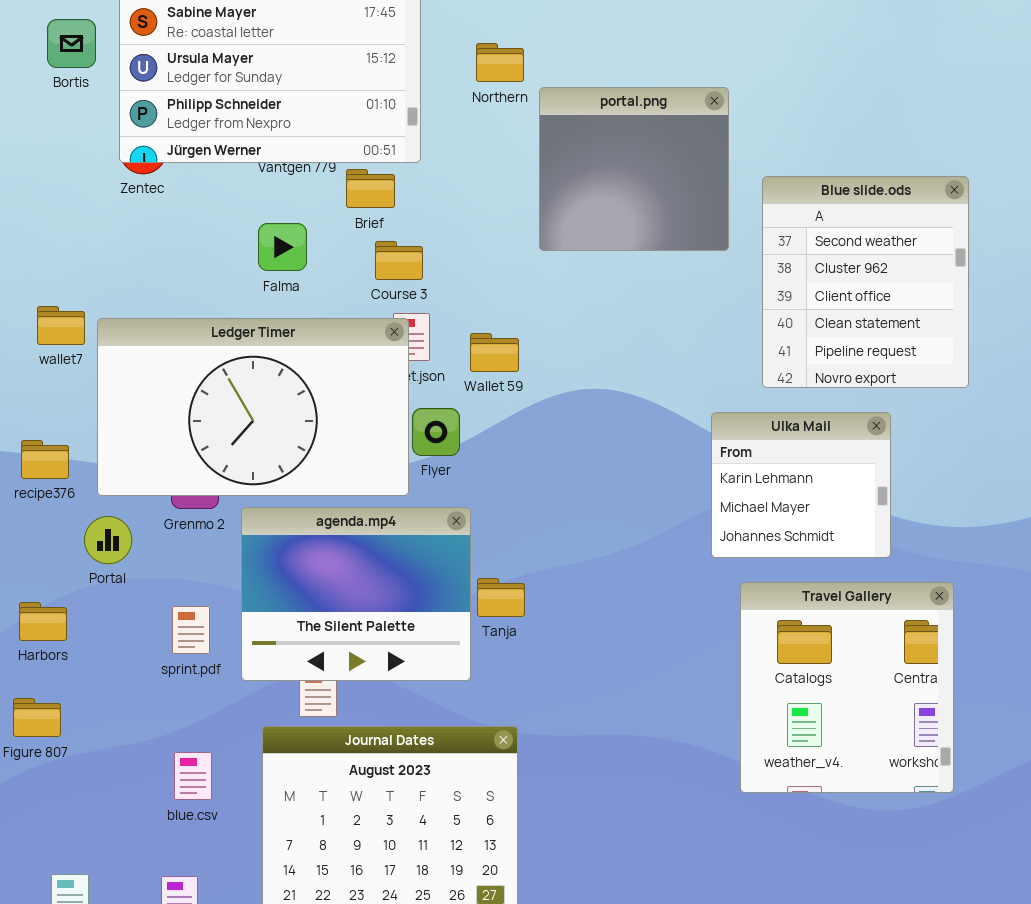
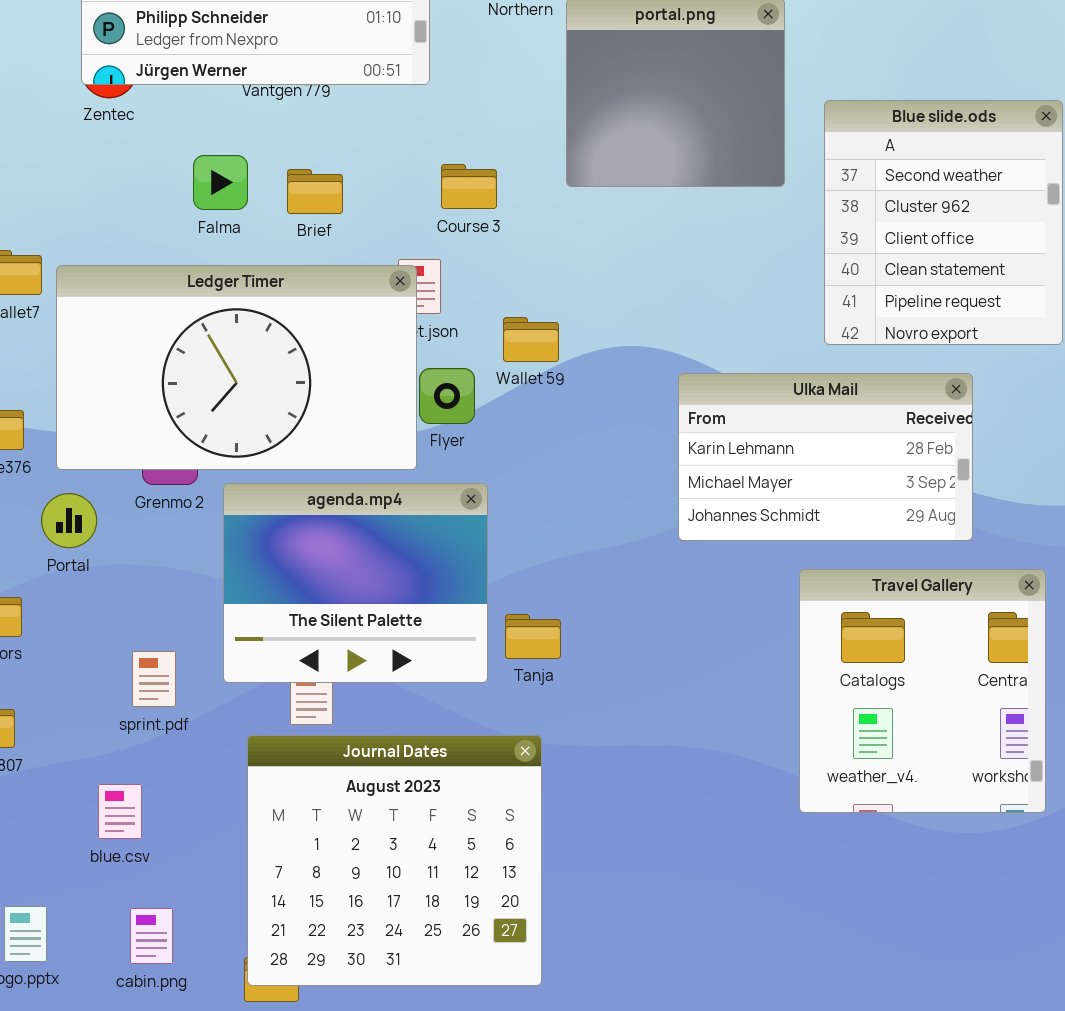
Brief: [346,169,395,208] -> [287,169,343,214], moved
Falma: [258,223,307,271] -> [193,155,248,210], moved
Course 3: [375,241,423,280] -> [441,164,497,209], moved
Wallet 59: [470,333,519,372] -> [503,317,559,362], moved
Ulka Mail: [711,412,891,558] -> [678,373,973,541], resized
Tanja: [477,578,525,617] -> [505,614,561,659], moved
sprint.pdf: [172,606,210,654] -> [132,651,176,707], moved
blue.csv: [174,752,212,800] -> [98,784,142,839], moved

